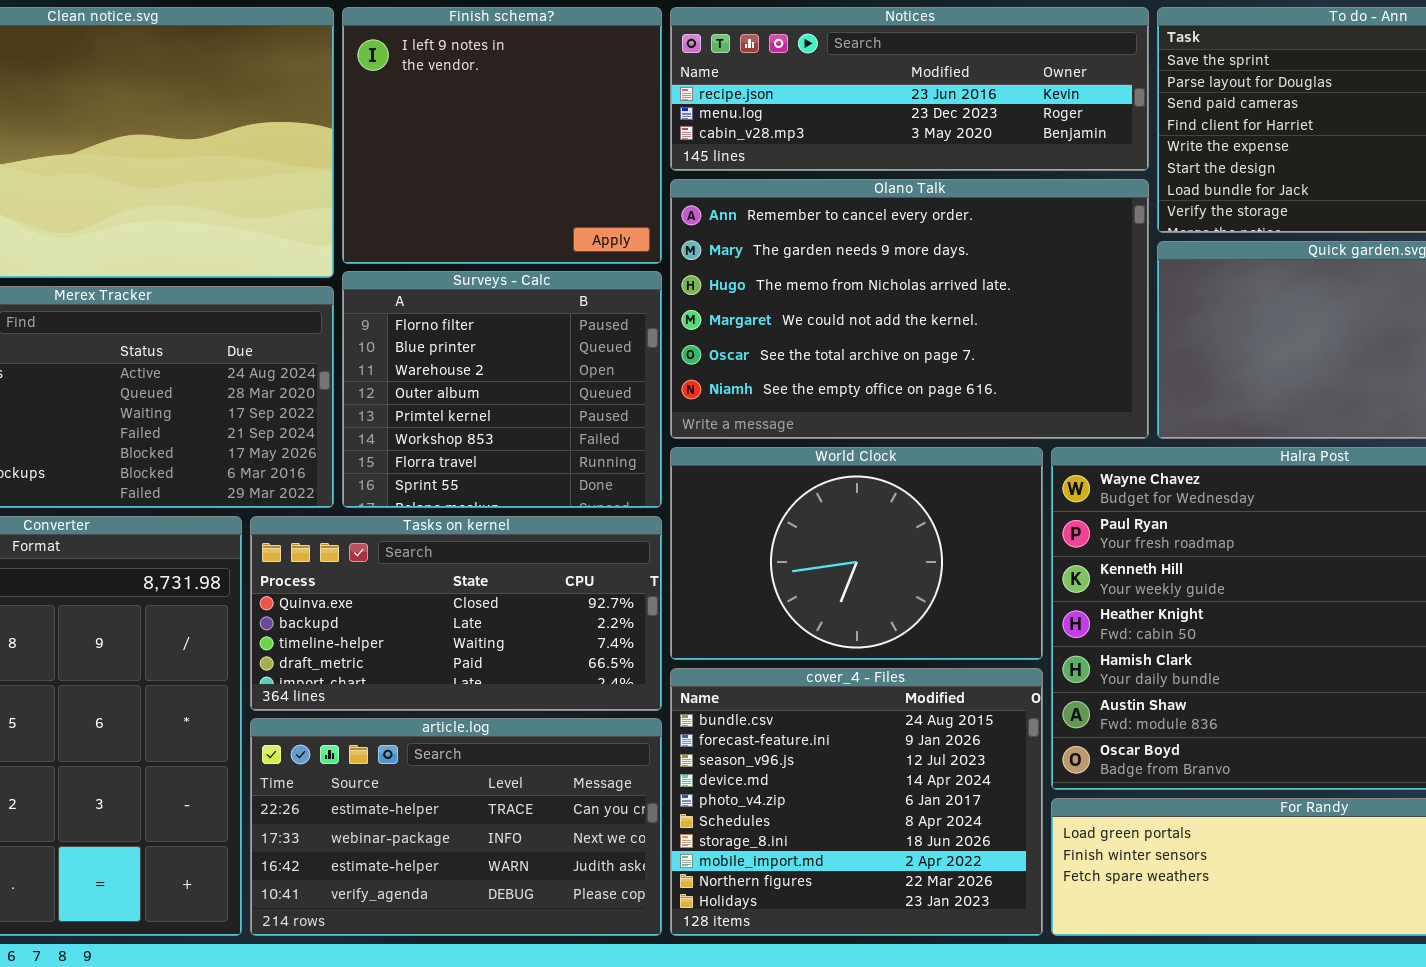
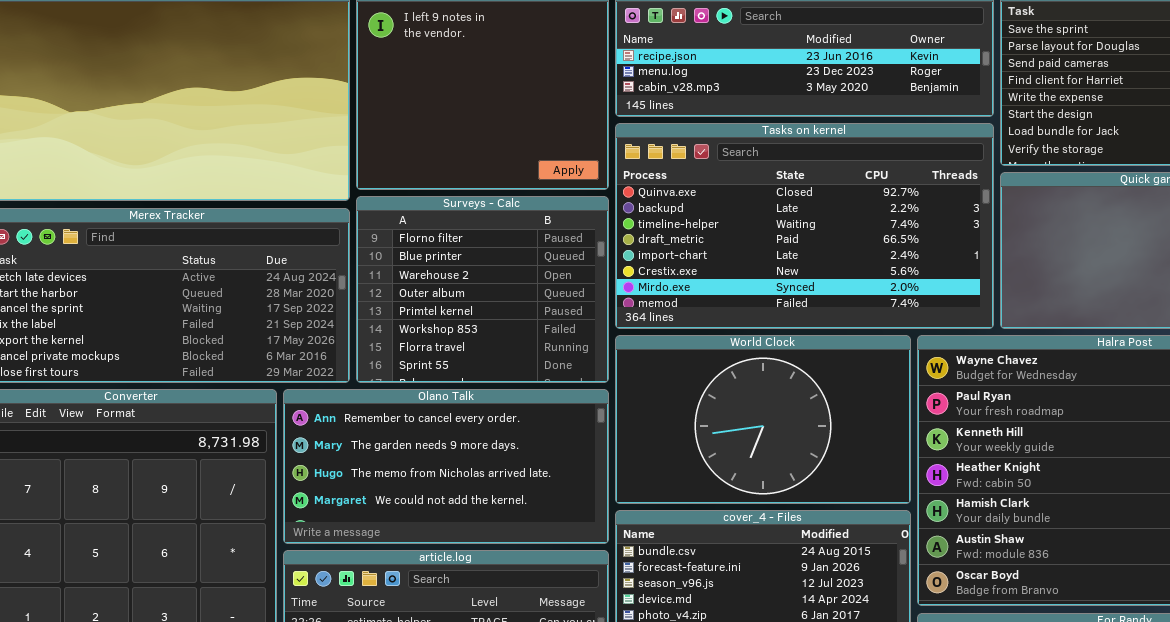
Olano Talk: [670,179,1149,439] -> [283,389,609,544], moved, resized
Tasks on kernel: [250,516,662,711] -> [615,123,994,329], moved, resized

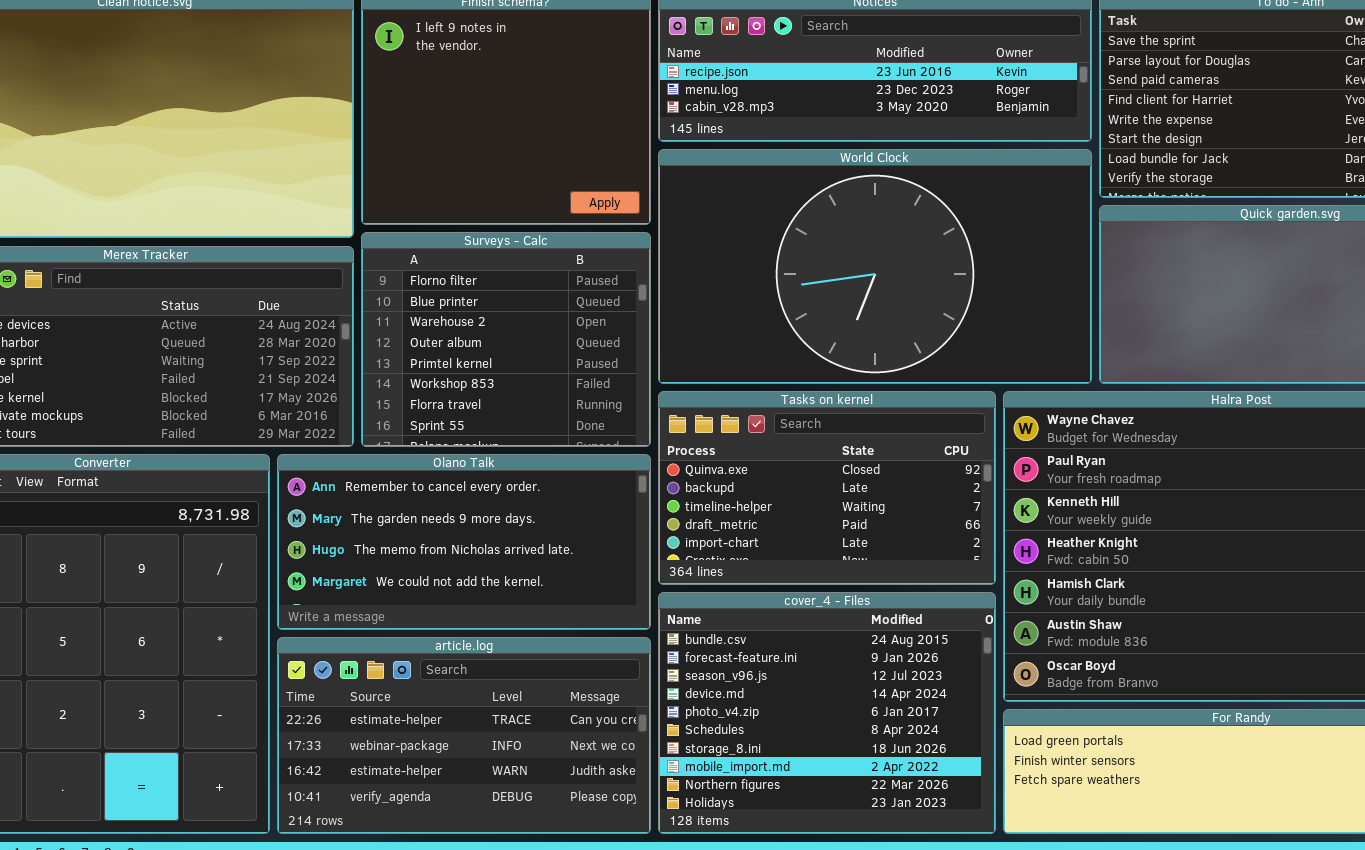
Tasks on kernel: [615,123,994,329] -> [658,391,996,585], moved, resized
World Clock: [615,335,911,504] -> [658,149,1092,384], moved, resized

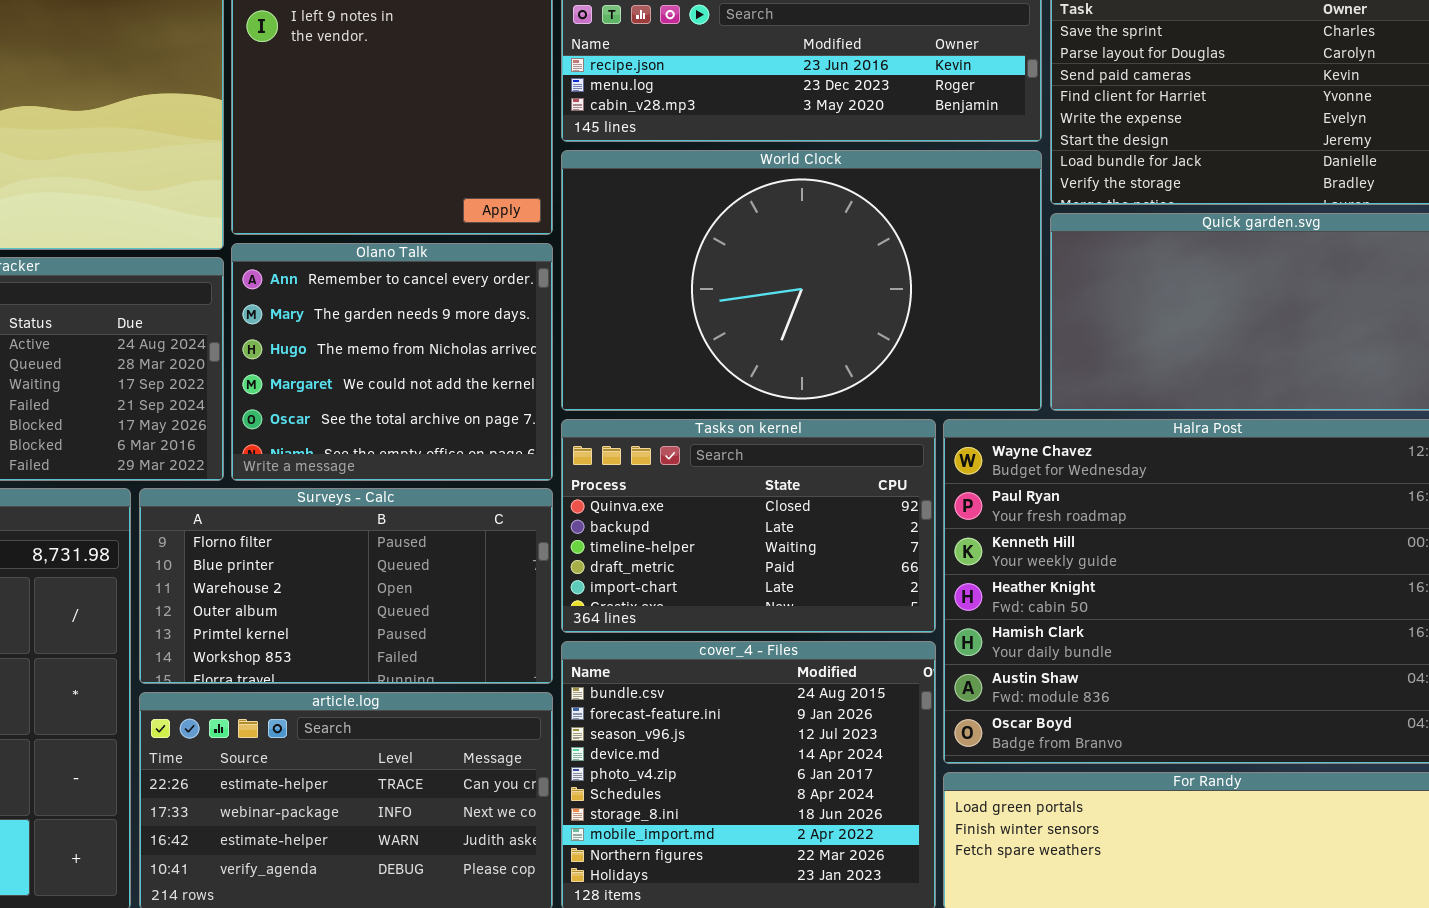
Surveys - Calc: [361,232,651,447] -> [139,488,553,684], moved, resized
Olano Talk: [277,454,651,630] -> [231,243,553,481], moved, resized

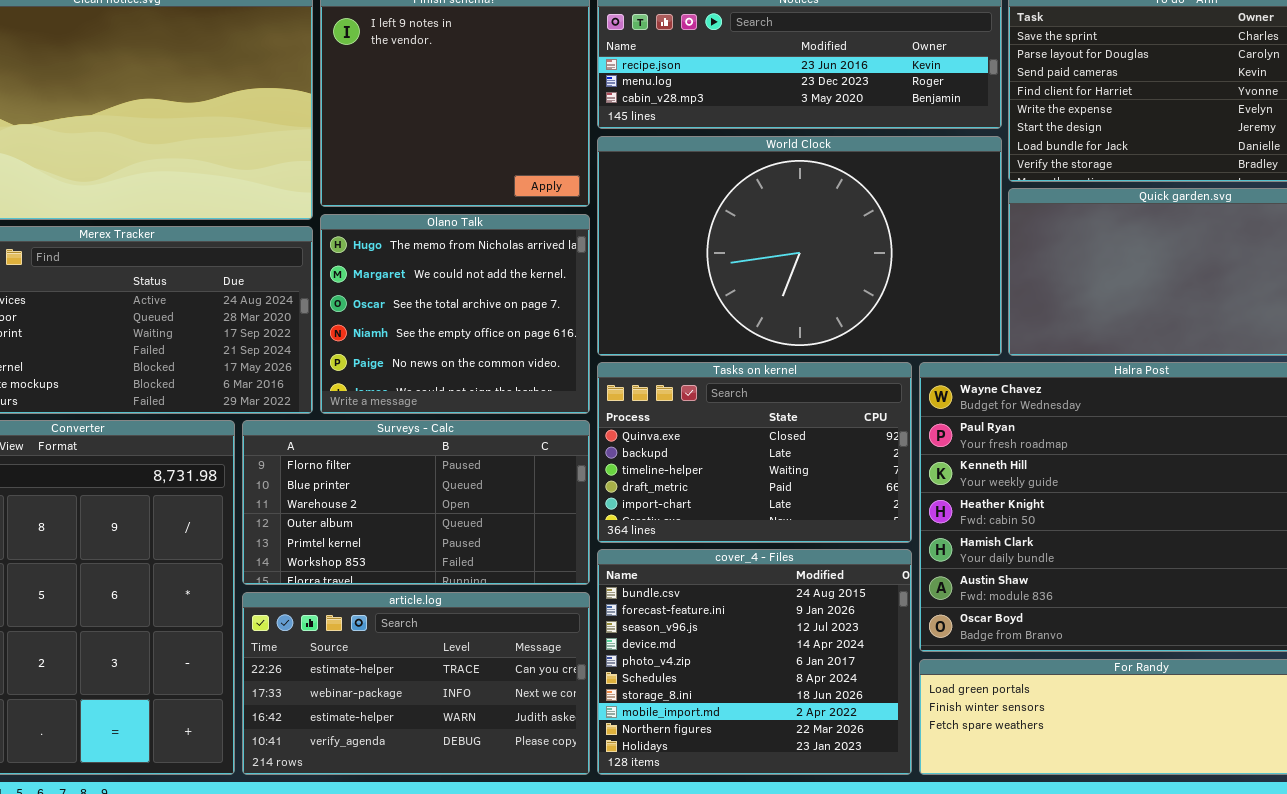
Olano Talk: [231,243,553,481] -> [320,214,590,414], scrolled down 2 rows

